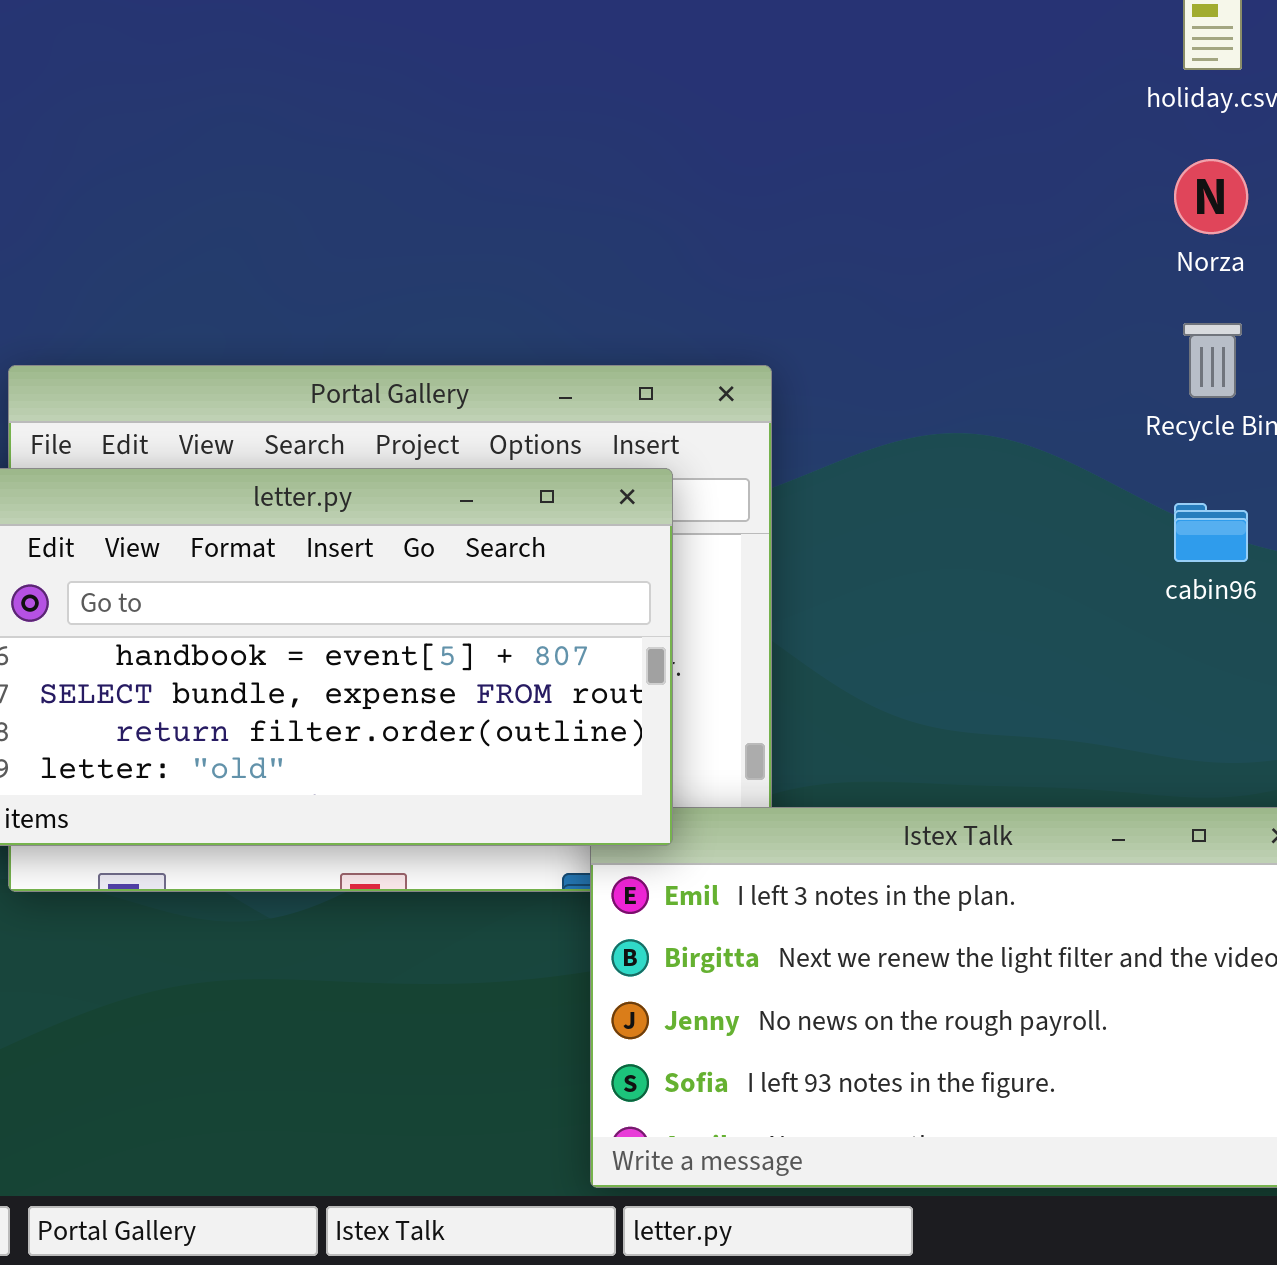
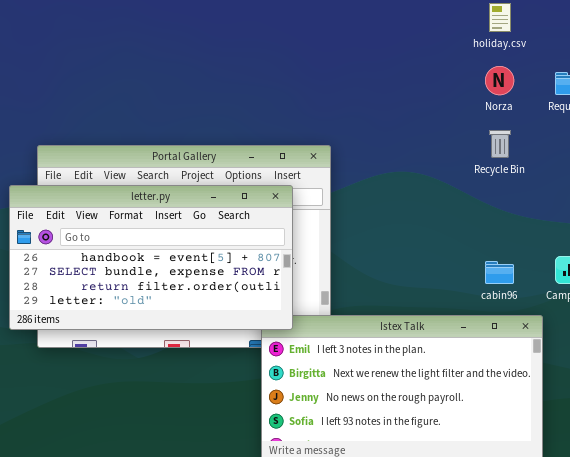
cabin96: [1174,503,1248,562] -> [485,261,514,284], moved

